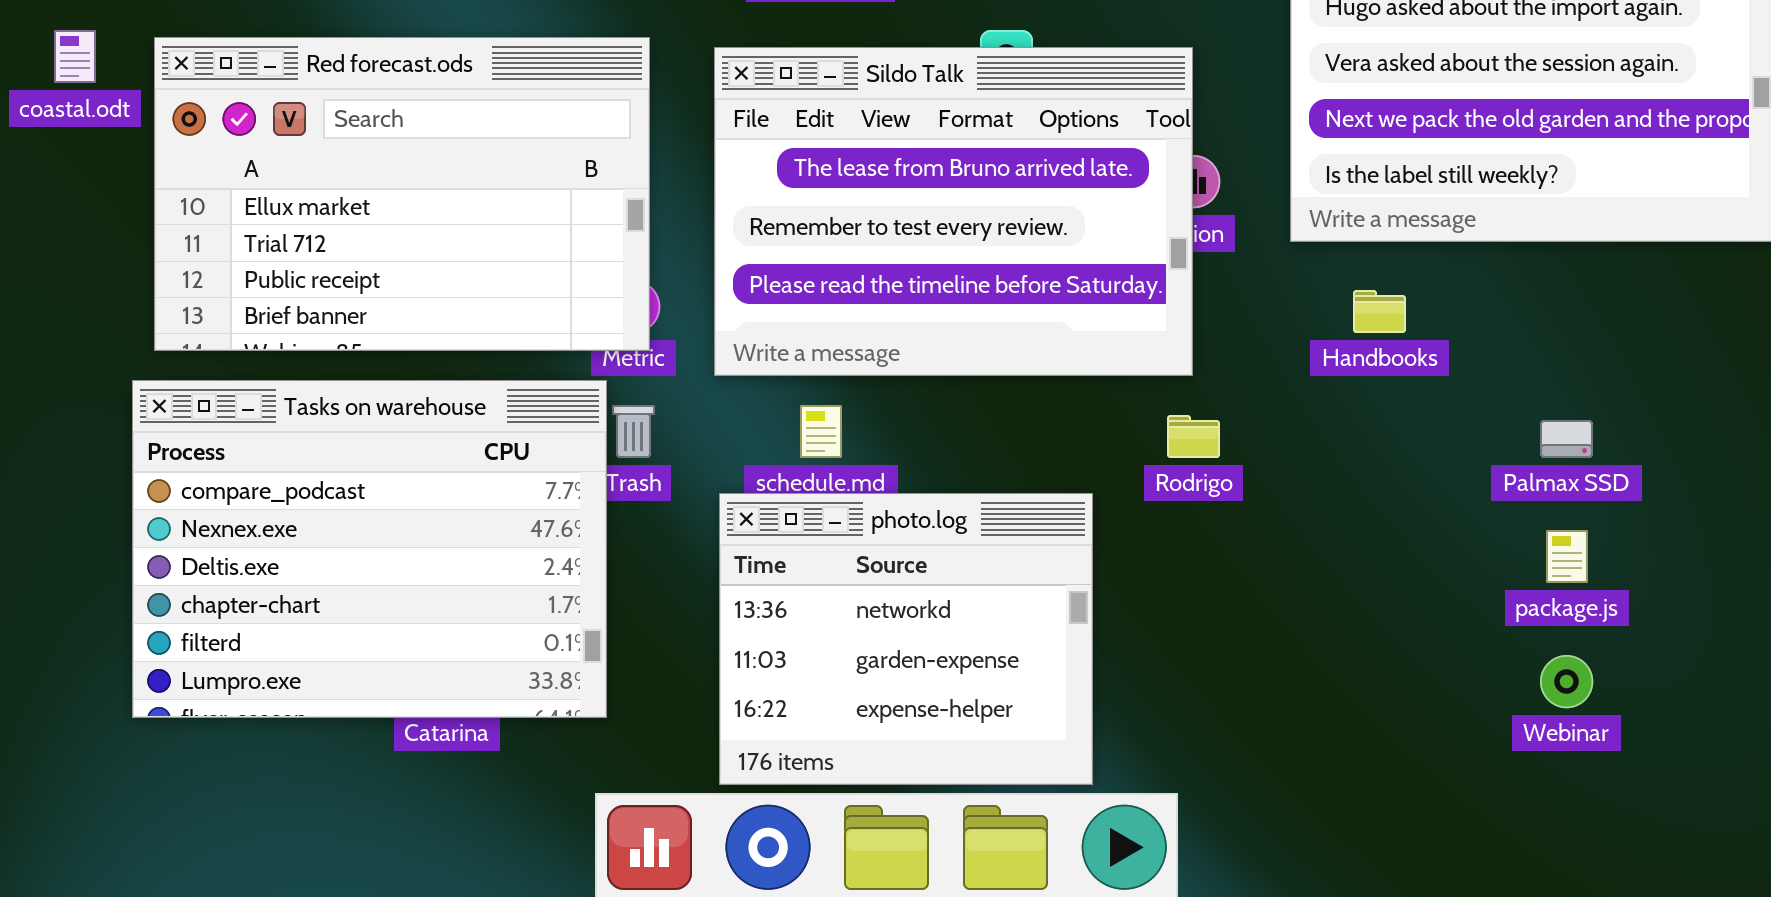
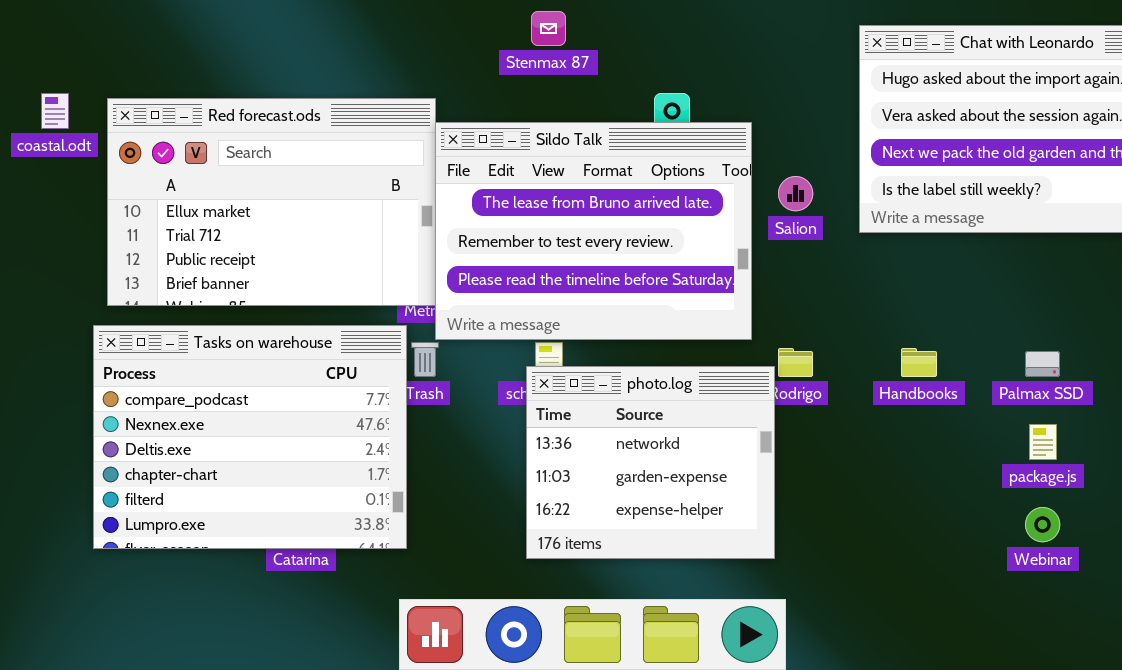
Sildo Talk: [714,47,1193,376] -> [435,122,752,340], moved
Handbooks: [1353,290,1406,333] -> [901,348,937,377], moved
photo.log: [719,493,1093,785] -> [526,366,775,559], moved

